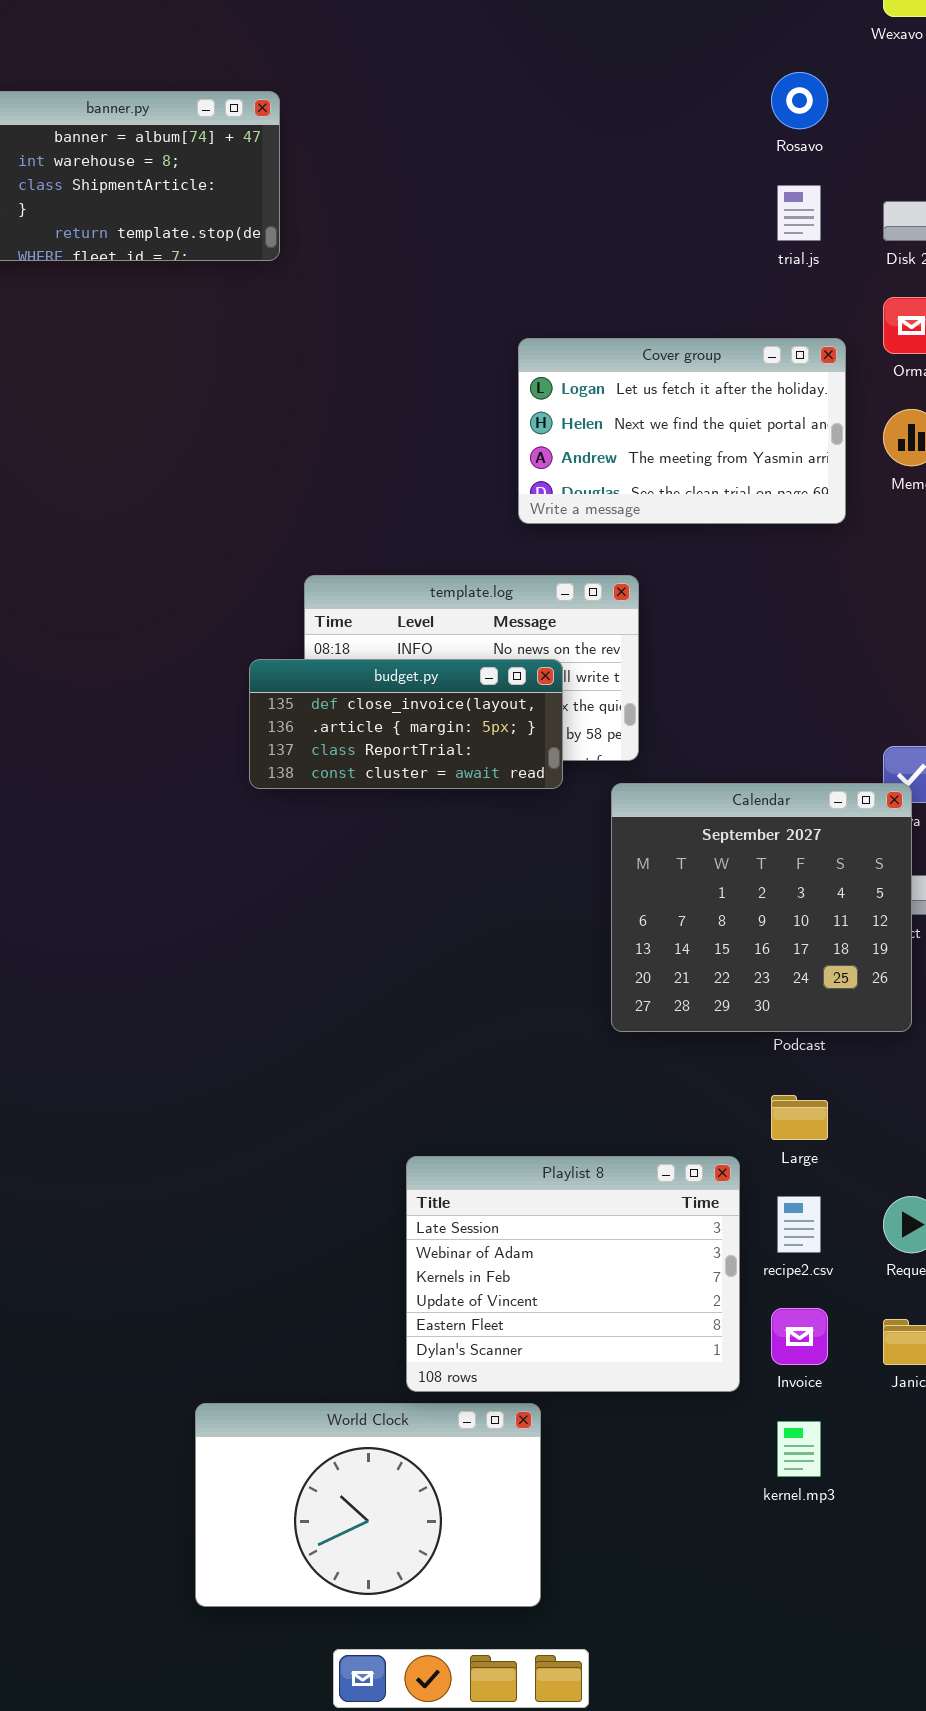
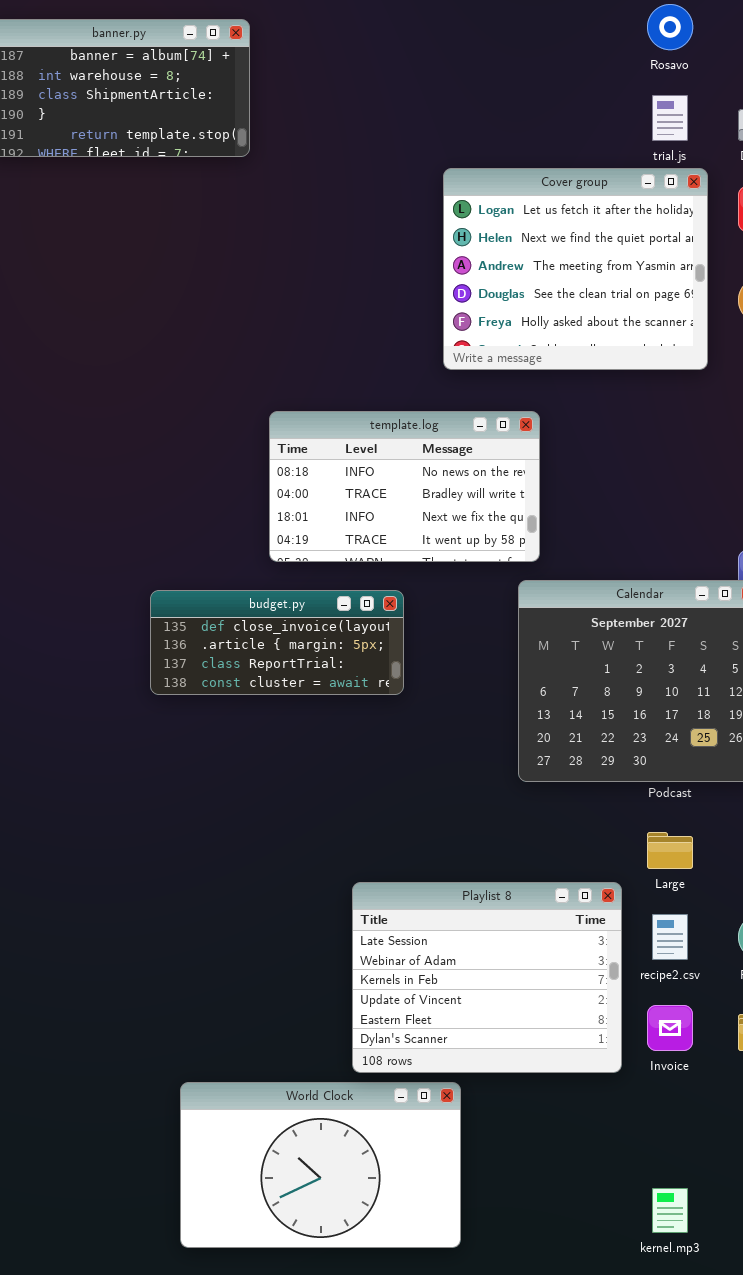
Cover group: [518,338,846,524] -> [443,168,708,370], resized
budget.py: [249,659,563,789] -> [150,590,404,695], moved
kernel.mp3: [777,1421,821,1477] -> [652,1188,688,1233], moved

